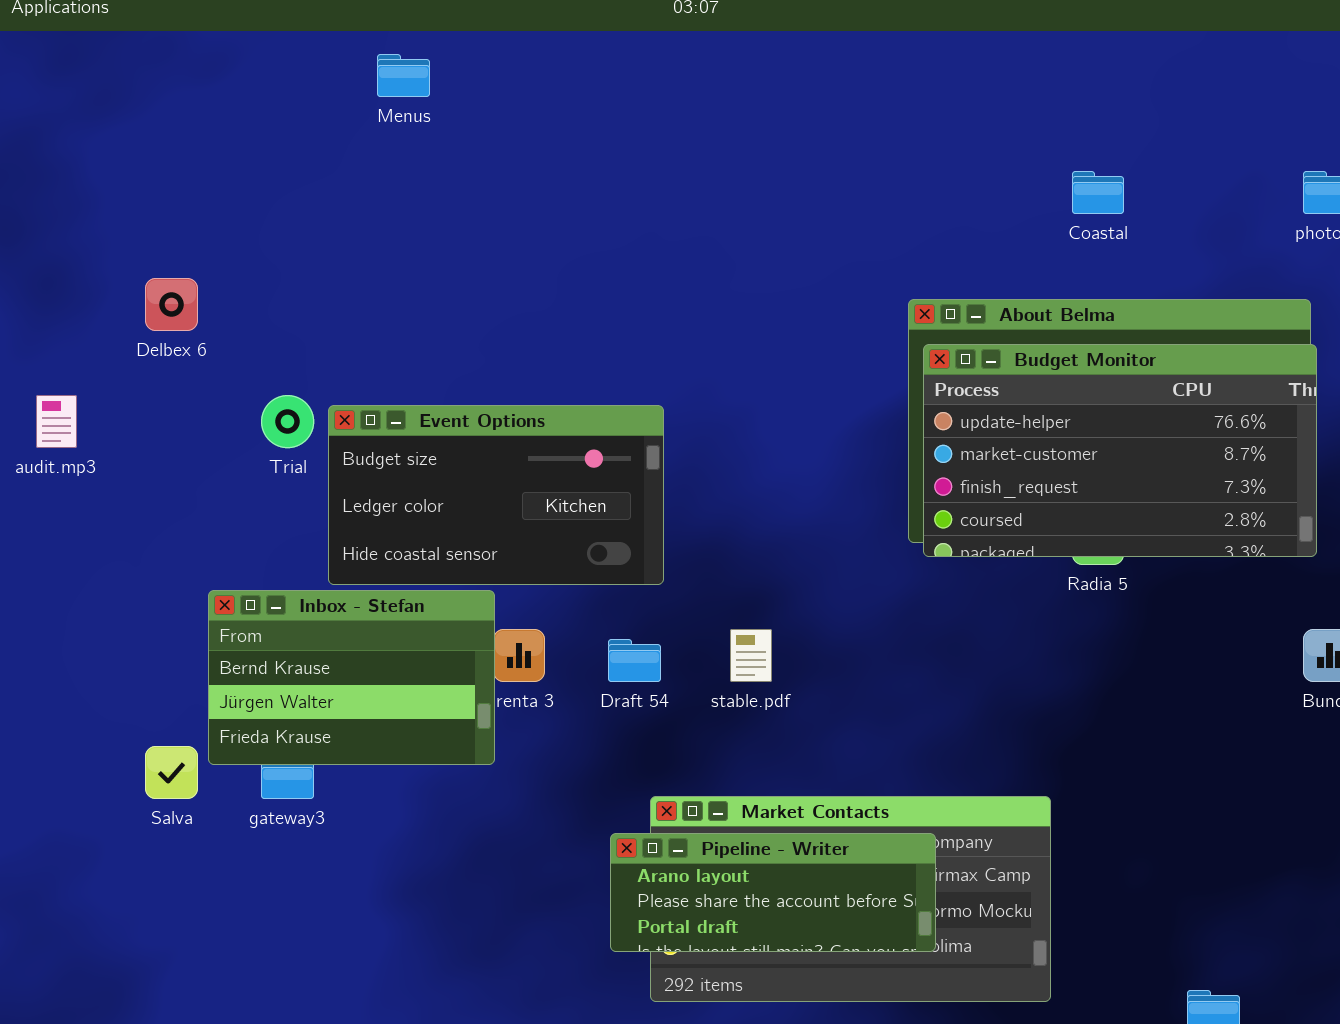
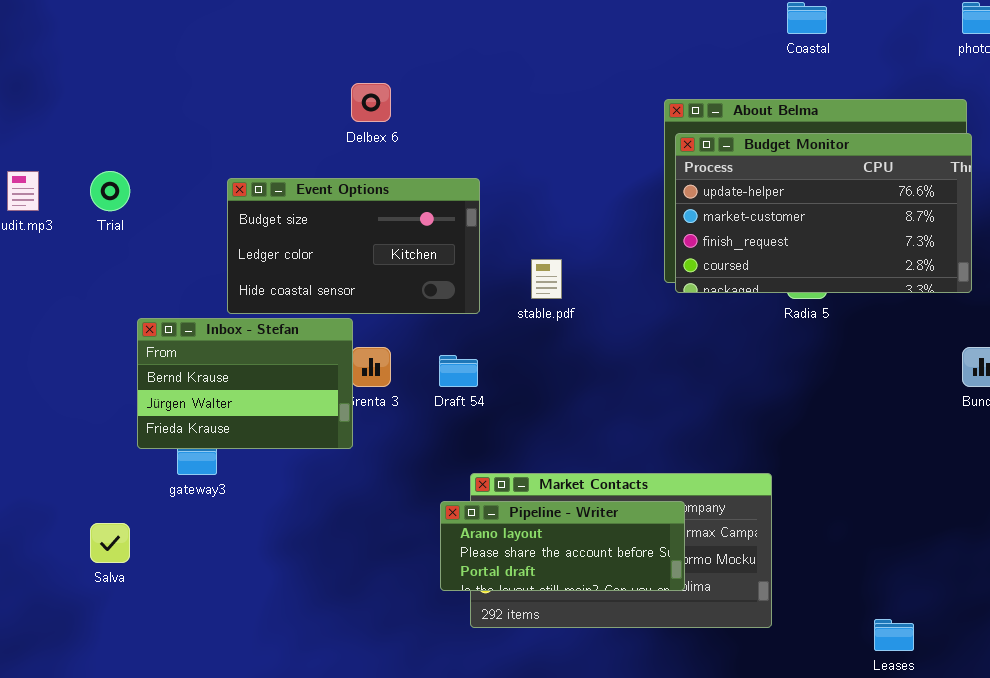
Delbex 6: [145,278,198,331] -> [351,83,391,122], moved
Trial: [261,395,314,448] -> [90,171,130,211], moved
stable.pdf: [730,629,772,682] -> [531,259,562,299], moved
Salva: [145,746,198,799] -> [90,523,130,563], moved

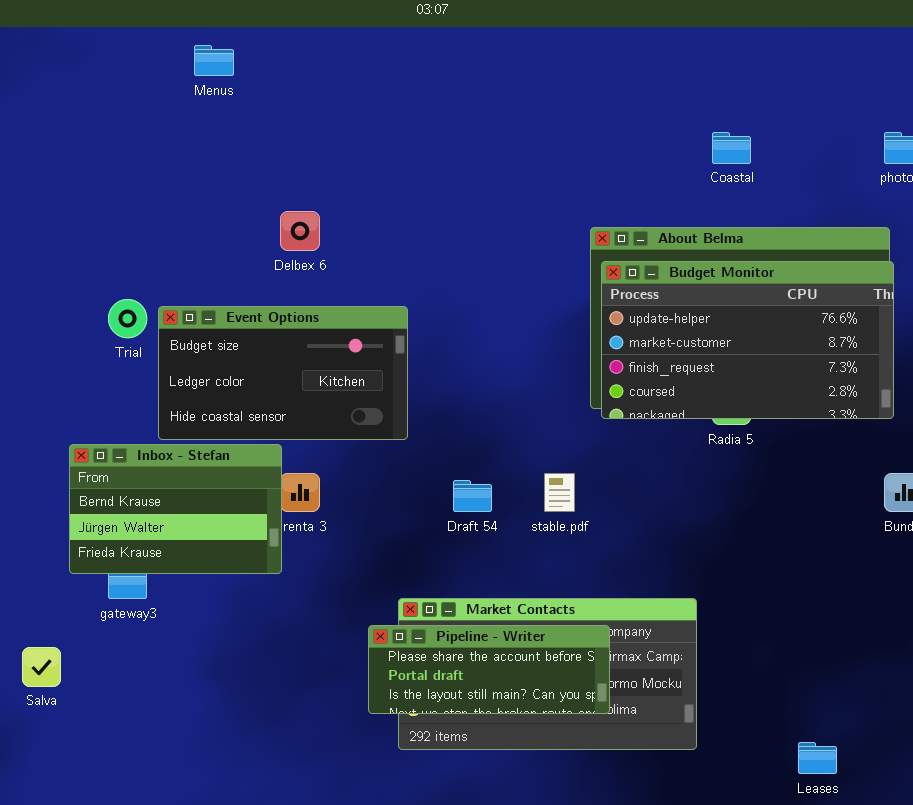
Trial: [90,171,130,211] -> [108,299,147,338], moved
stable.pdf: [531,259,562,299] -> [544,473,575,512], moved
Draft 54: [439,355,478,387] -> [453,480,492,512], moved
Pipeline - Writer: [440,501,685,591] -> [368,625,610,714], scrolled down 1 row

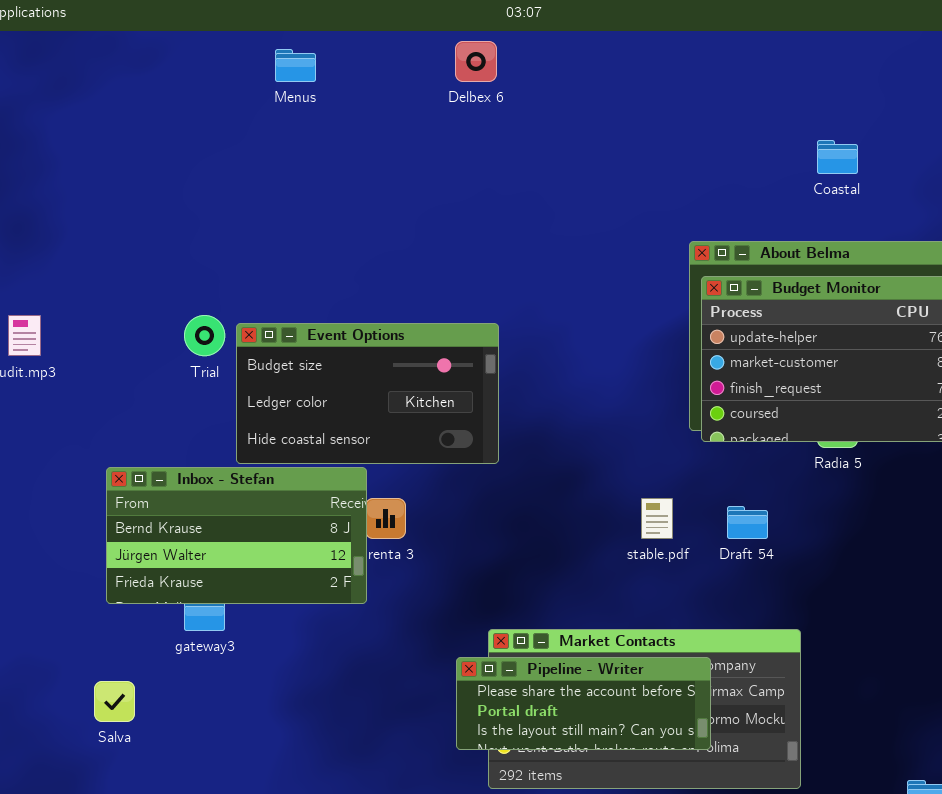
Delbex 6: [280,211,320,251] -> [455,41,497,82], moved
Inbox - Stefan: [69,444,282,574] -> [106,467,367,604], resized
Draft 54: [453,480,492,512] -> [727,506,768,539], moved

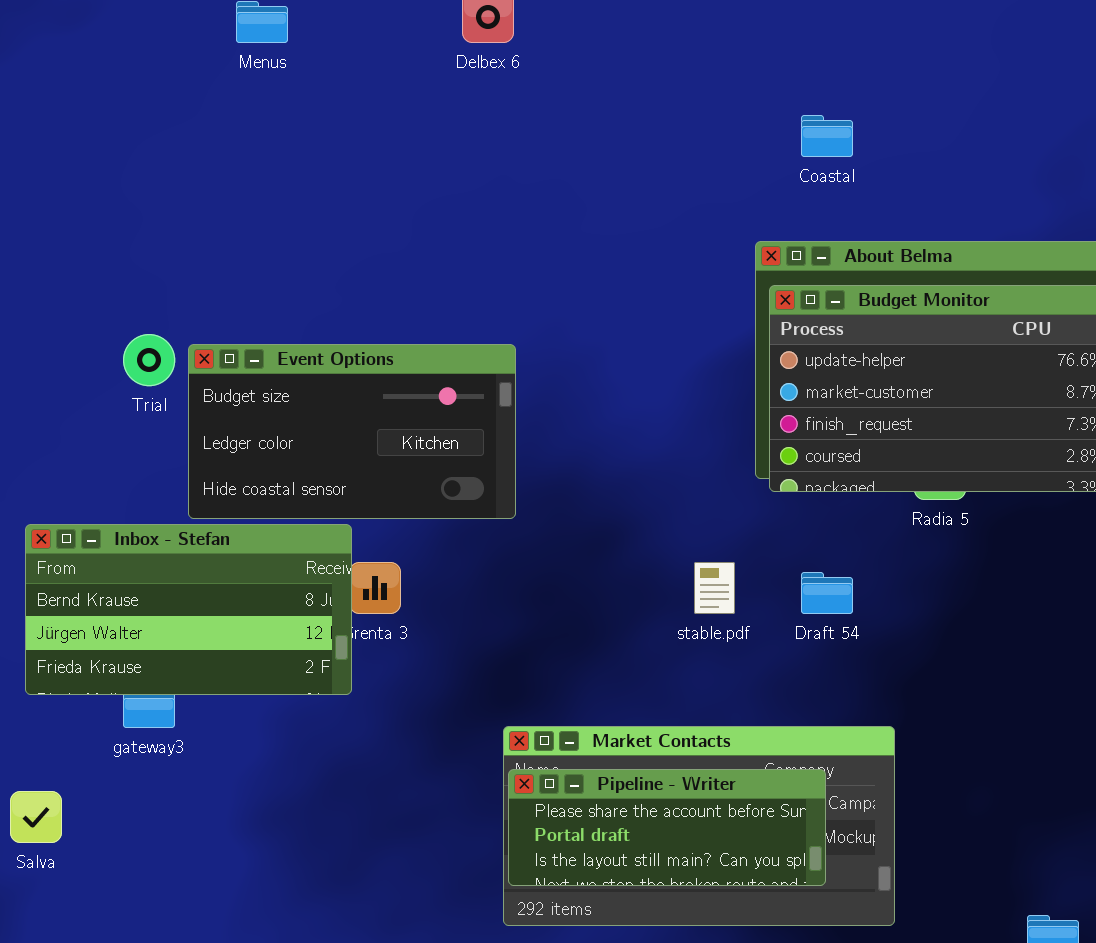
Coastal: [817,140,858,174] -> [801,115,853,157], moved
Pipeline - Writer: [456,657,711,750] -> [508,769,826,886], moved

